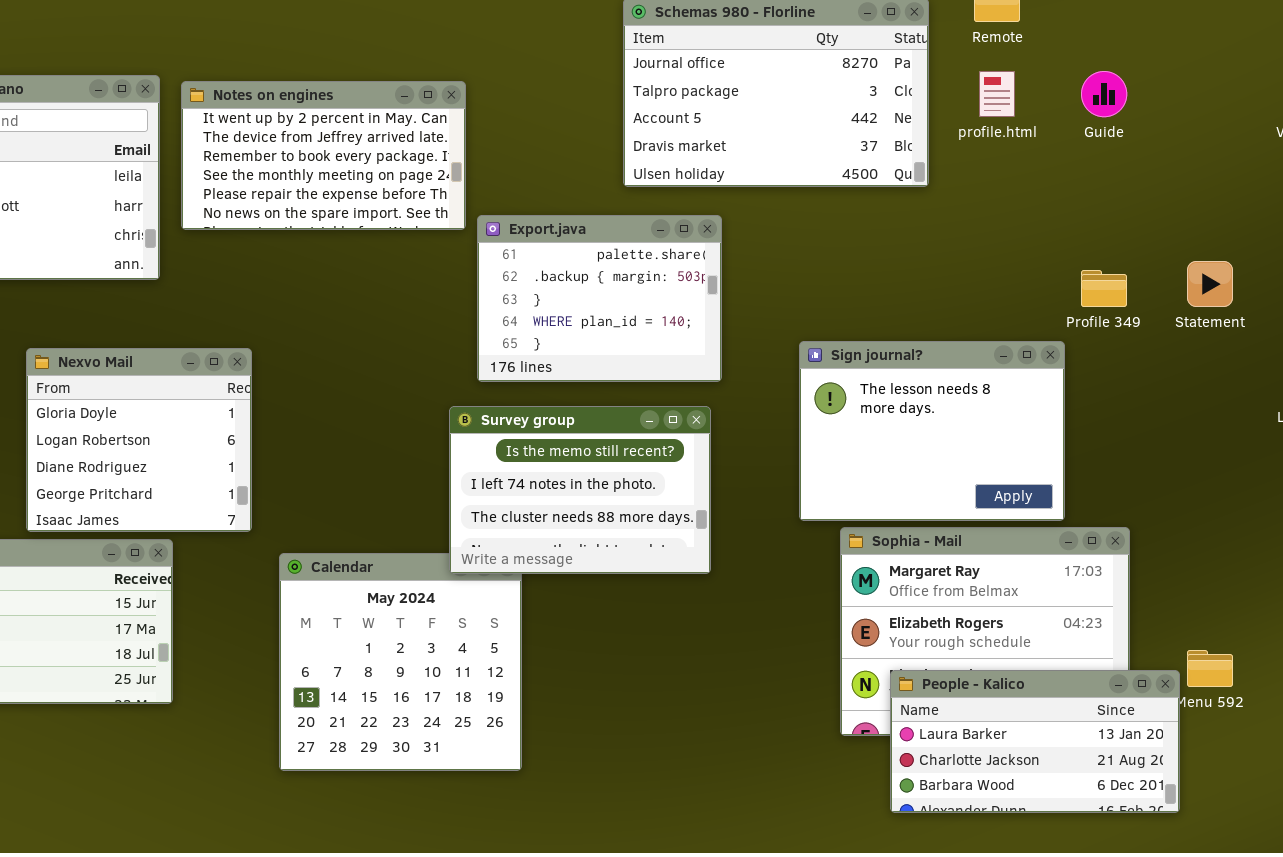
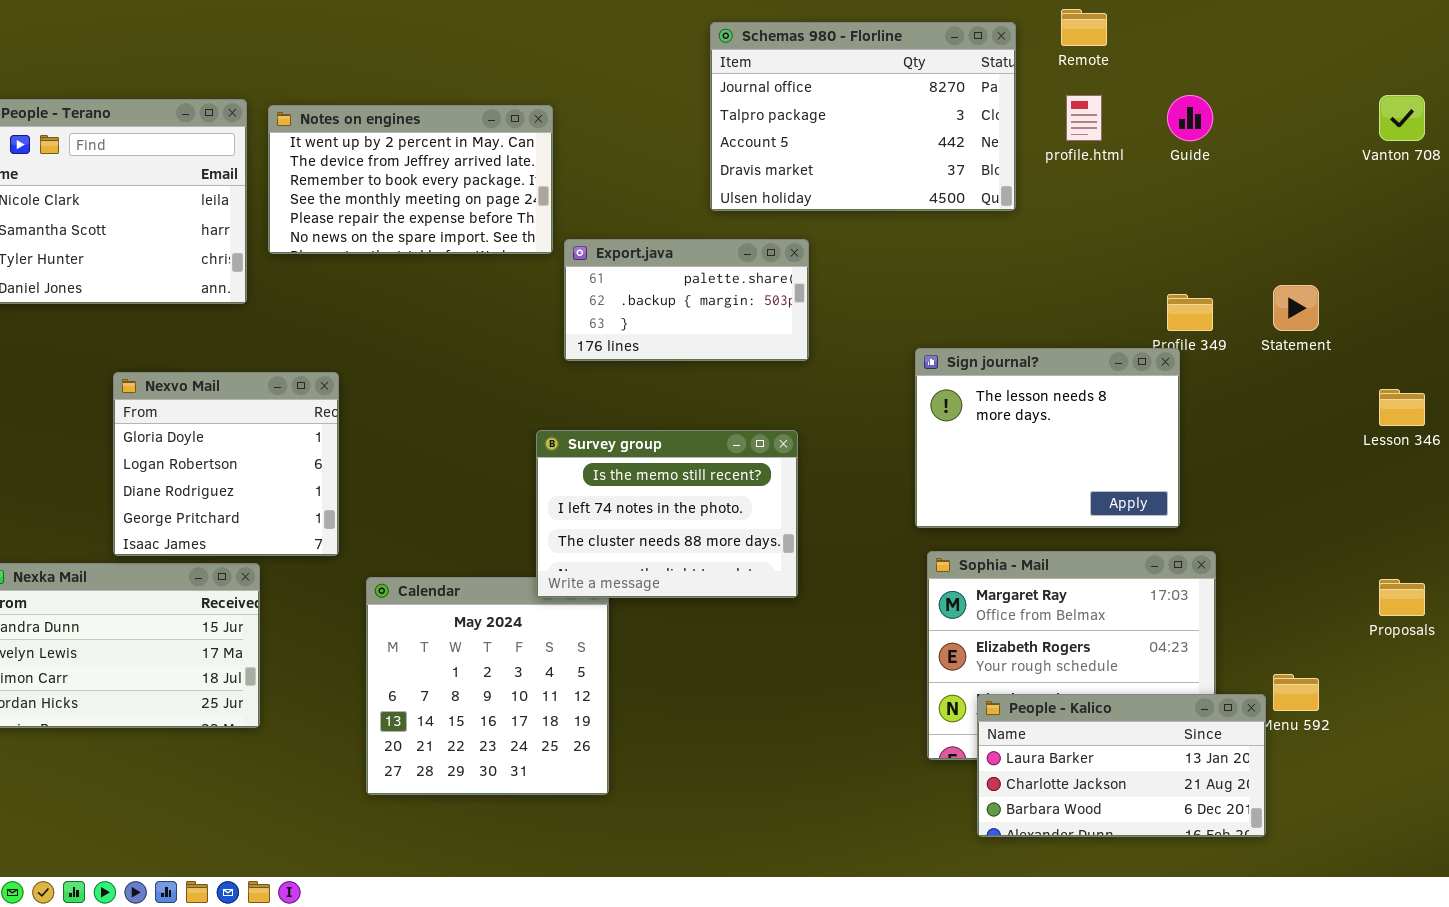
Export.java: [477,215,722,382] -> [564,239,809,361], resized
Sign journal?: [799,341,1065,521] -> [915,348,1180,528], moved

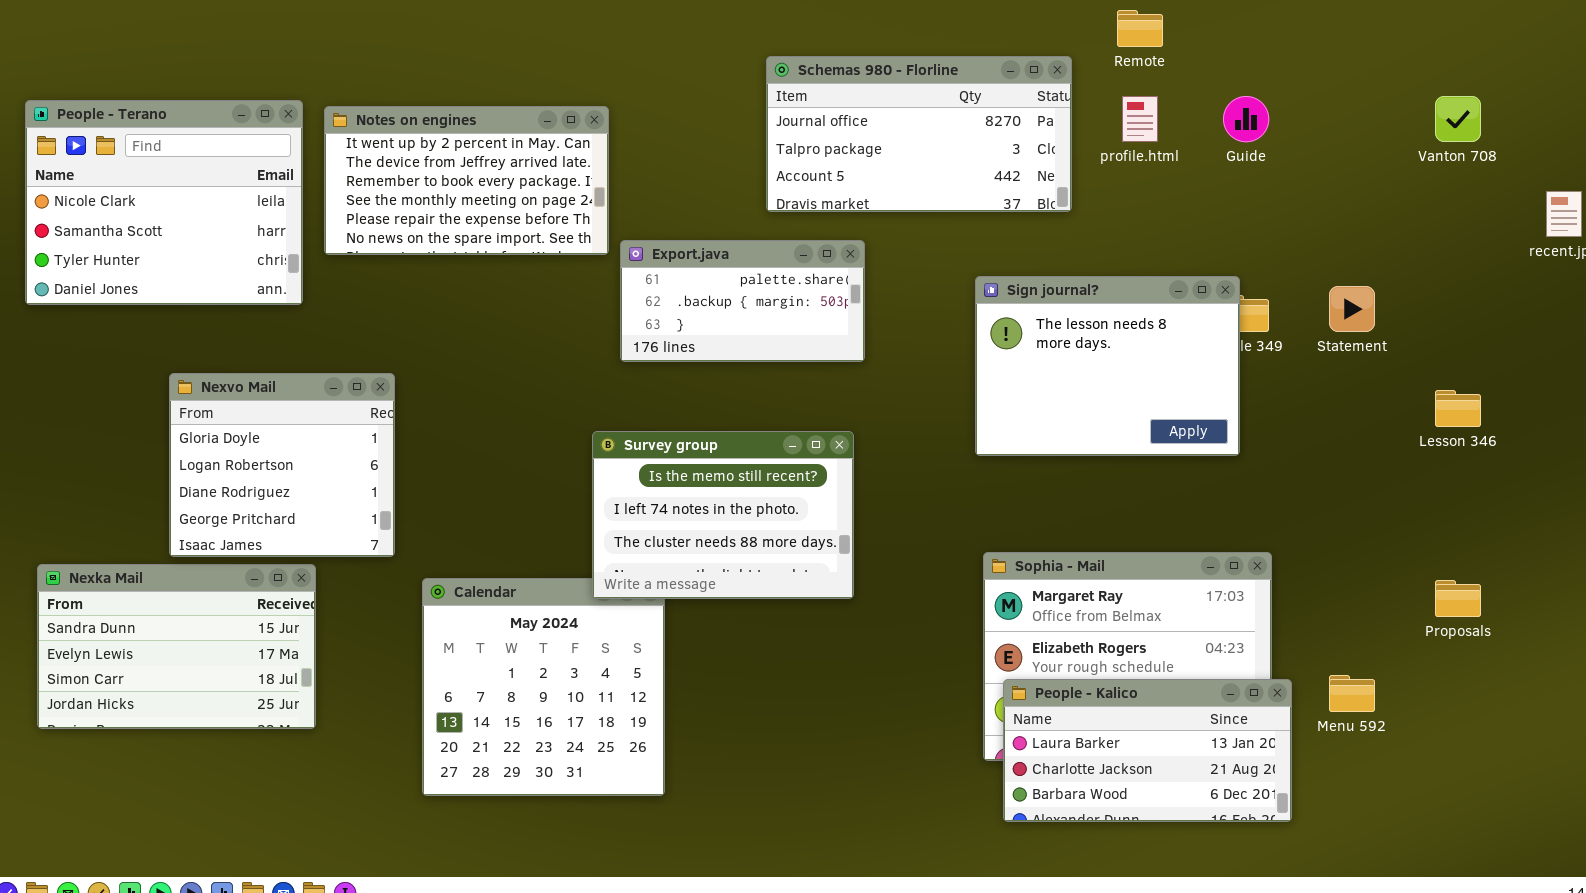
Schemas 980 - Florline: [710,22,1016,211] -> [766,56,1072,212], resized
Sign journal?: [915,348,1180,528] -> [975,276,1240,456], moved
People - Kalico: [977,694,1266,837] -> [1003,679,1292,822], moved

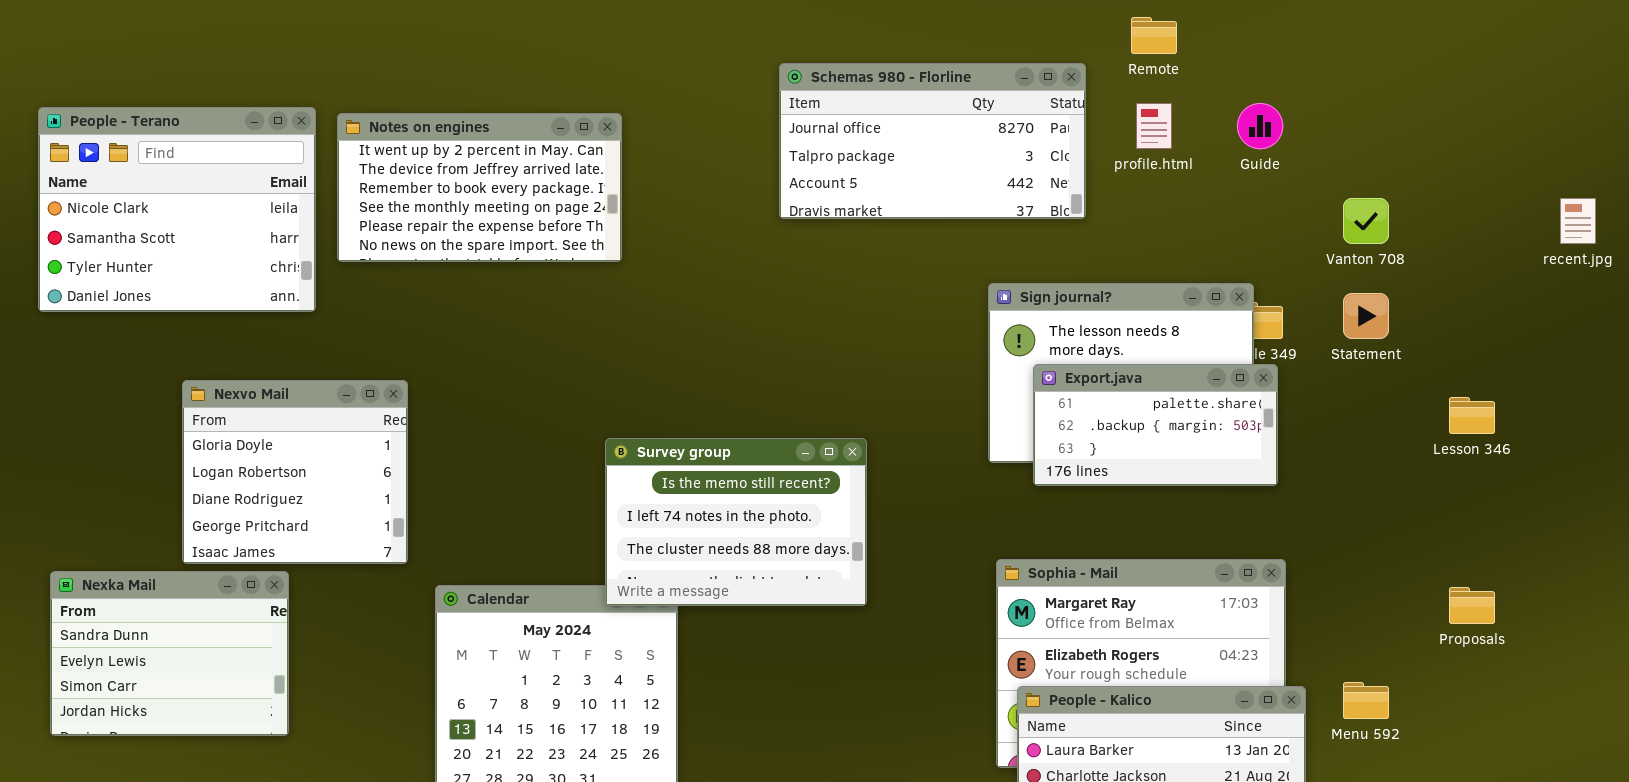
Vanton 708: [1435,96,1481,142] -> [1343,198,1389,244], moved
Export.java: [620,240,865,362] -> [1033,364,1278,486], moved
Nexka Mail: [37,564,316,729] -> [50,571,289,736], resized

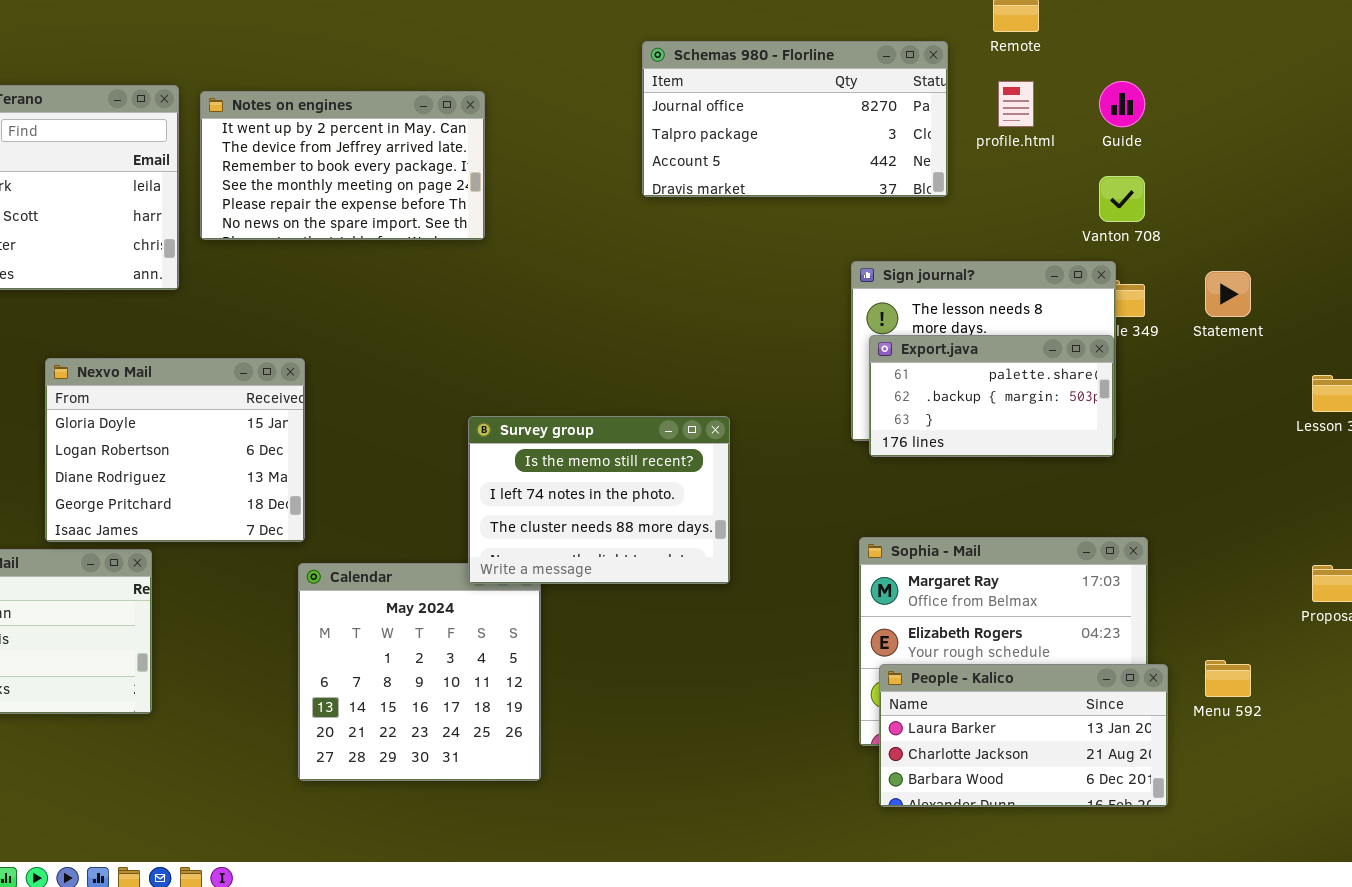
Vanton 708: [1343,198,1389,244] -> [1099,176,1145,222], moved
Export.java: [1033,364,1278,486] -> [869,335,1114,457], moved
Nexvo Mail: [182,380,408,564] -> [45,358,305,542], resized

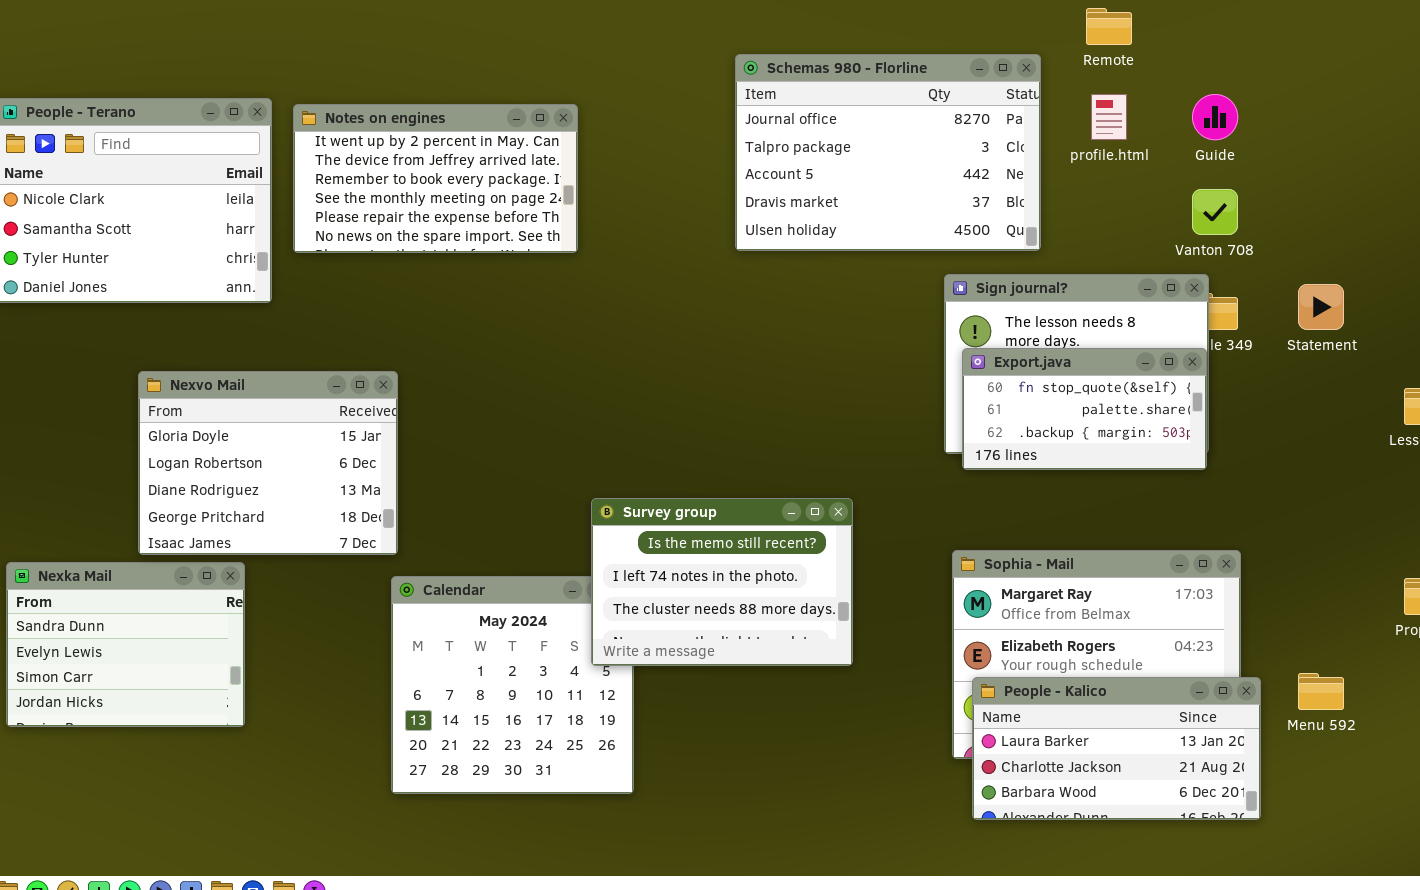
Schemas 980 - Florline: [642,41,948,197] -> [735,54,1041,251], resized
Export.java: [869,335,1114,457] -> [962,348,1207,470], scrolled up 1 row
Survey group: [468,416,730,584] -> [591,498,853,666], moved

